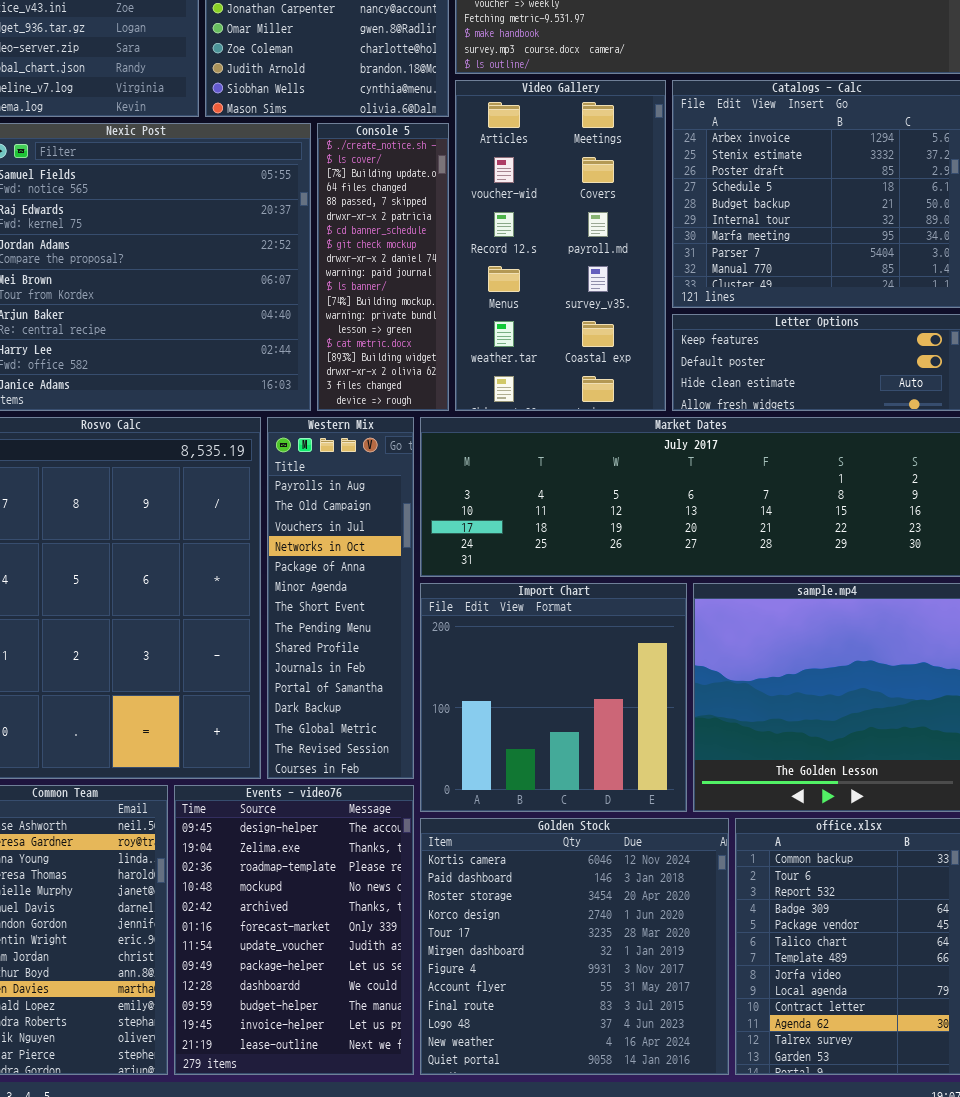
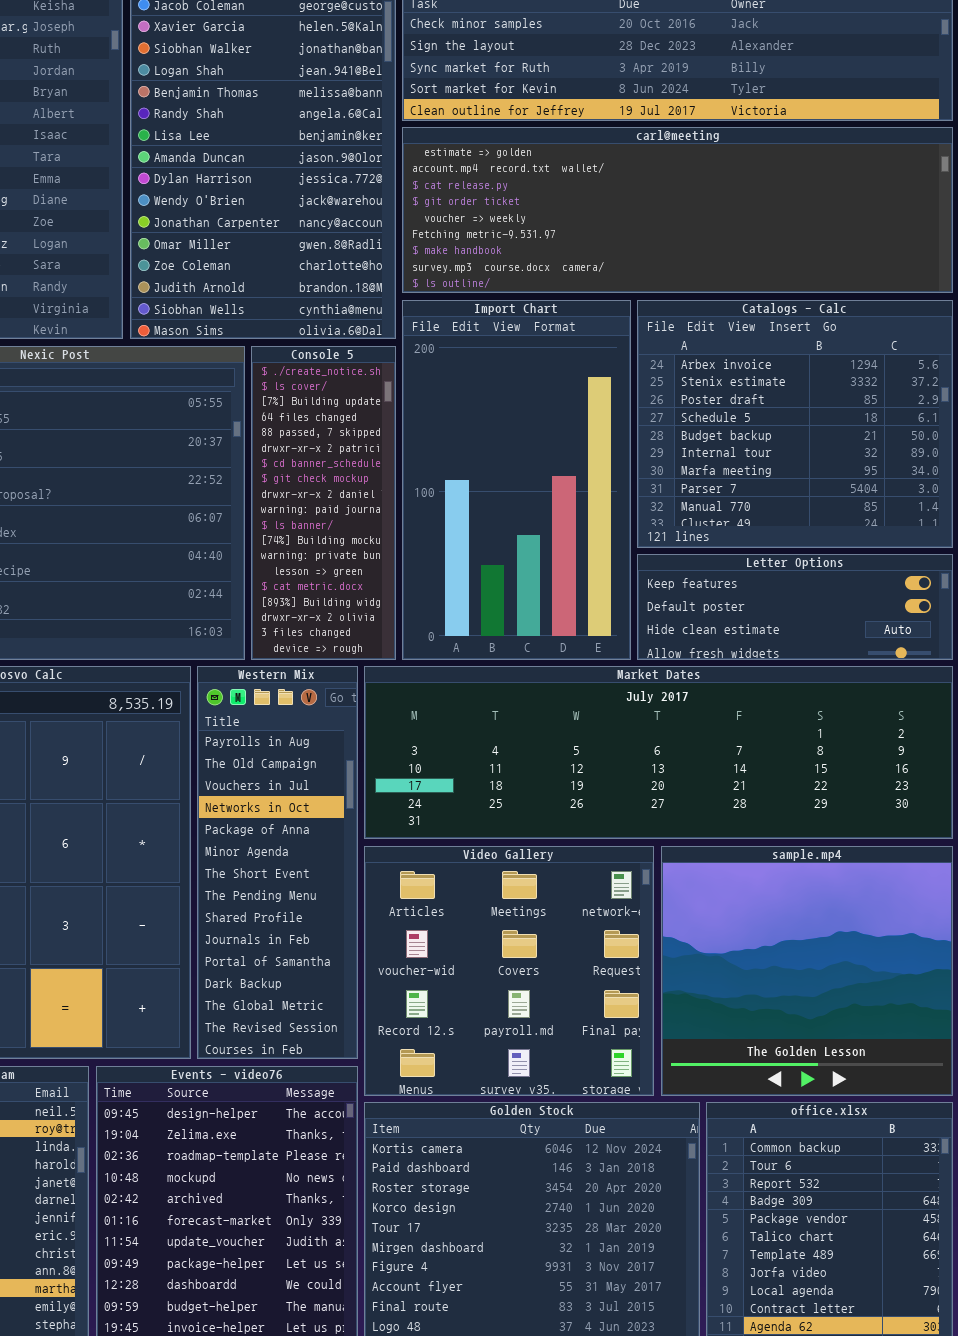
Video Gallery: [455,80,666,411] -> [364,846,654,1096], moved, resized
Import Chart: [420,583,687,812] -> [402,300,631,660], moved, resized

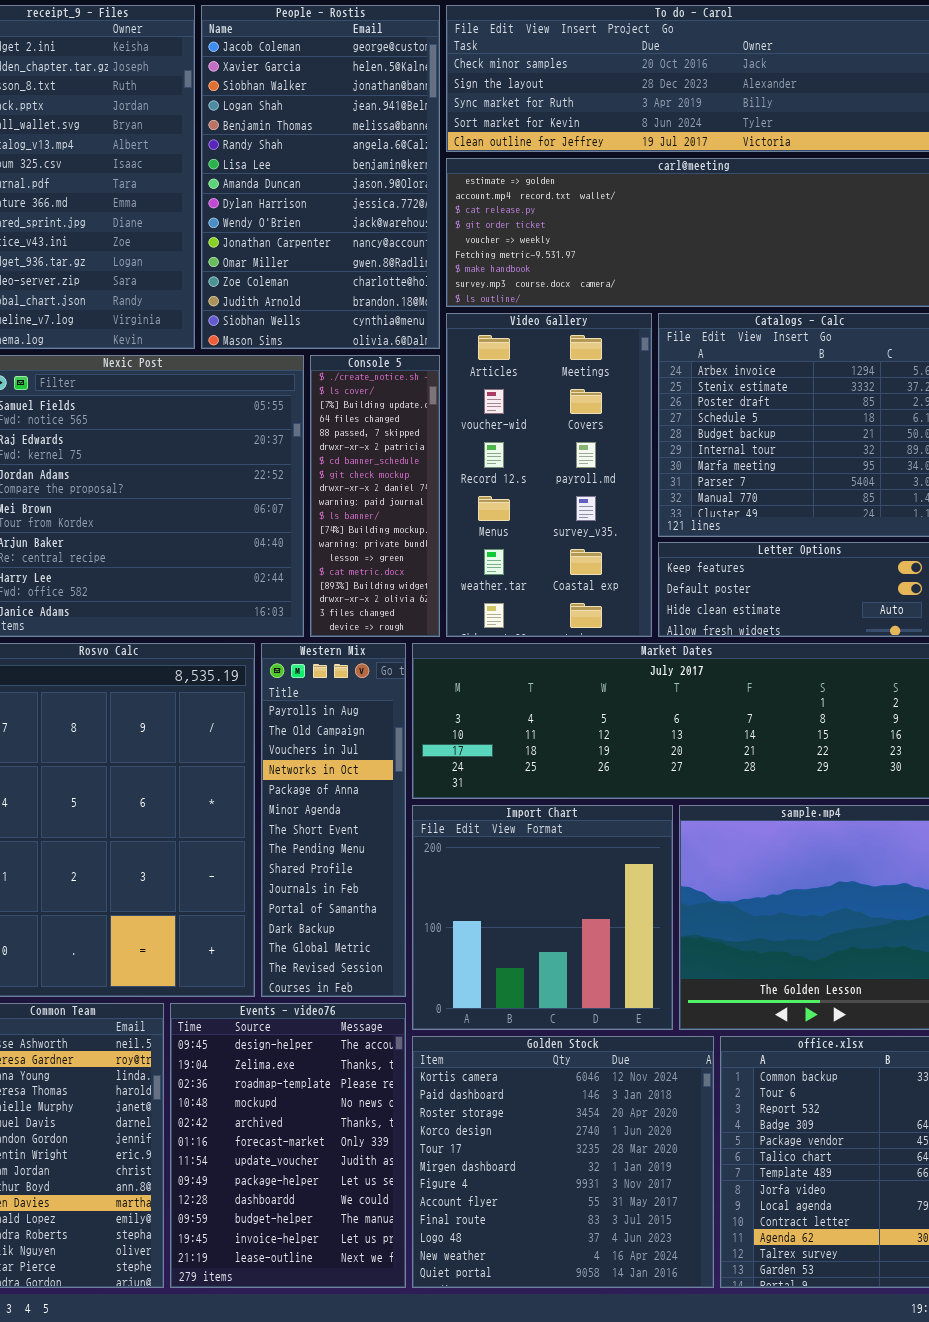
Import Chart: [402,300,631,660] -> [412,805,673,1030], moved, resized
Video Gallery: [364,846,654,1096] -> [446,313,652,637], moved, resized

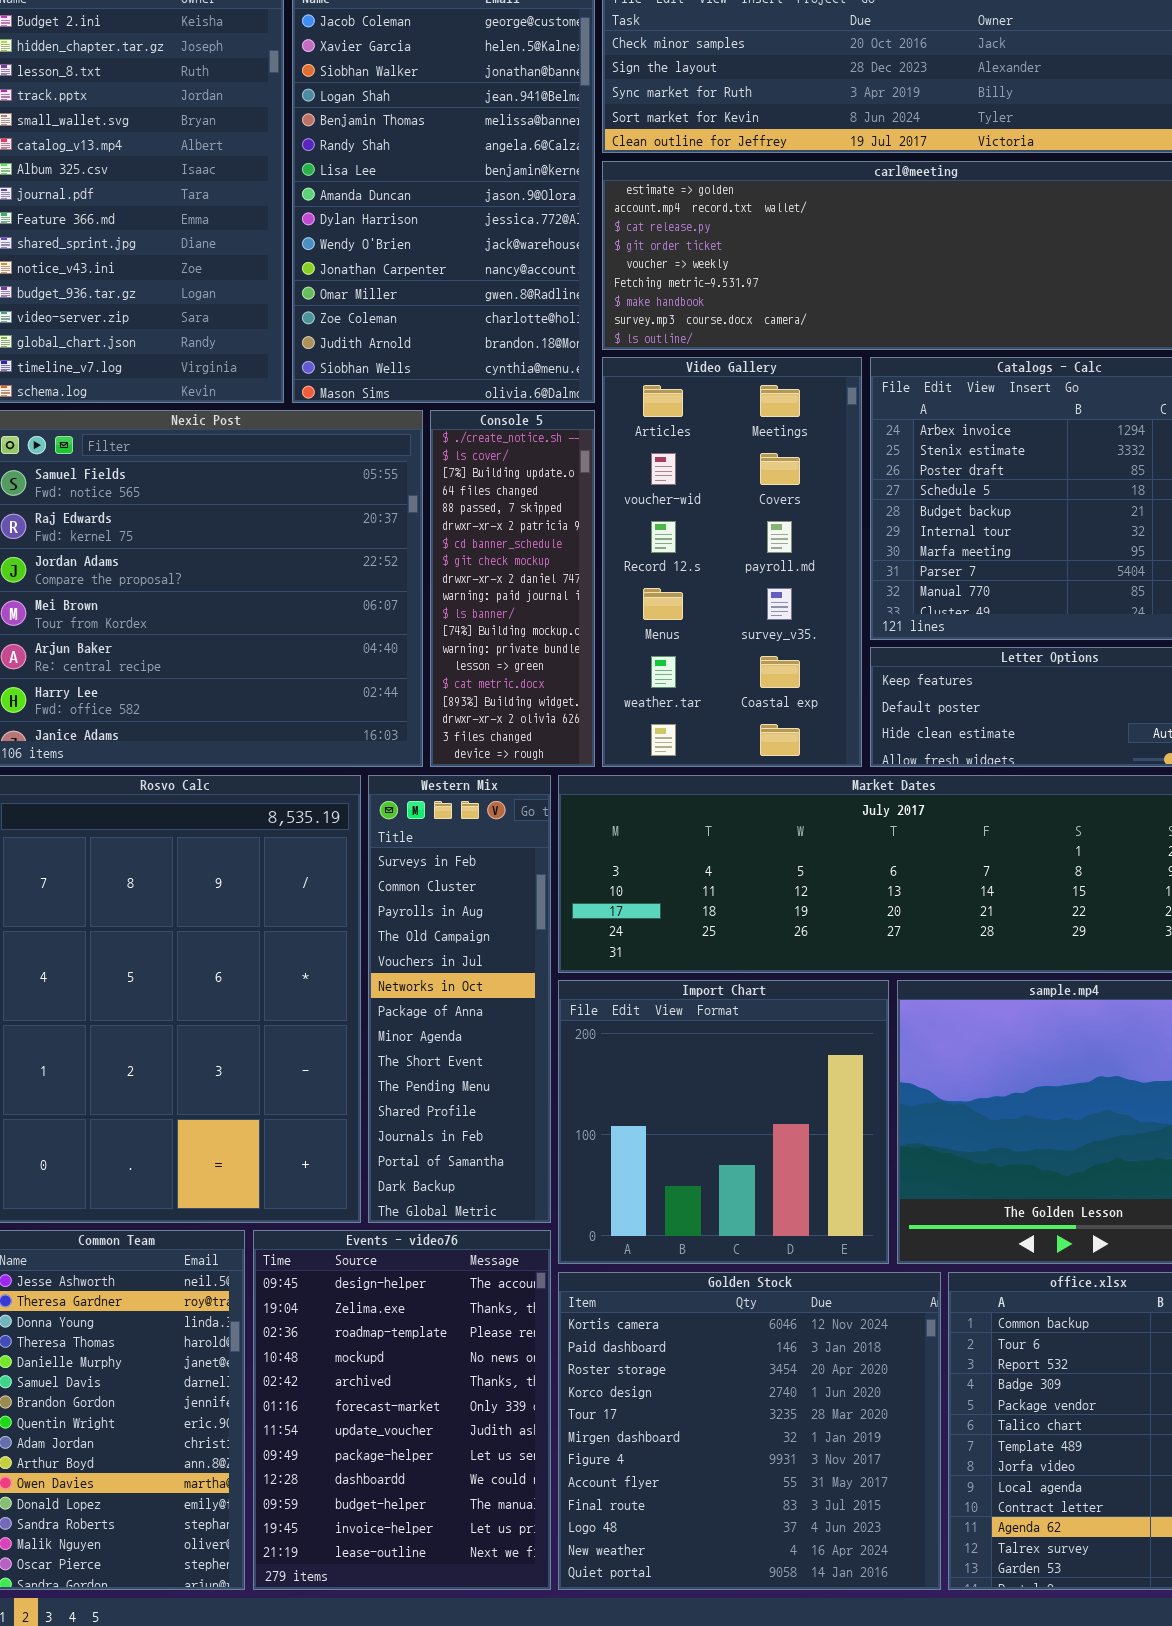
Western Mix: [261,643,406,997] -> [368,775,551,1223], scrolled up 2 rows

